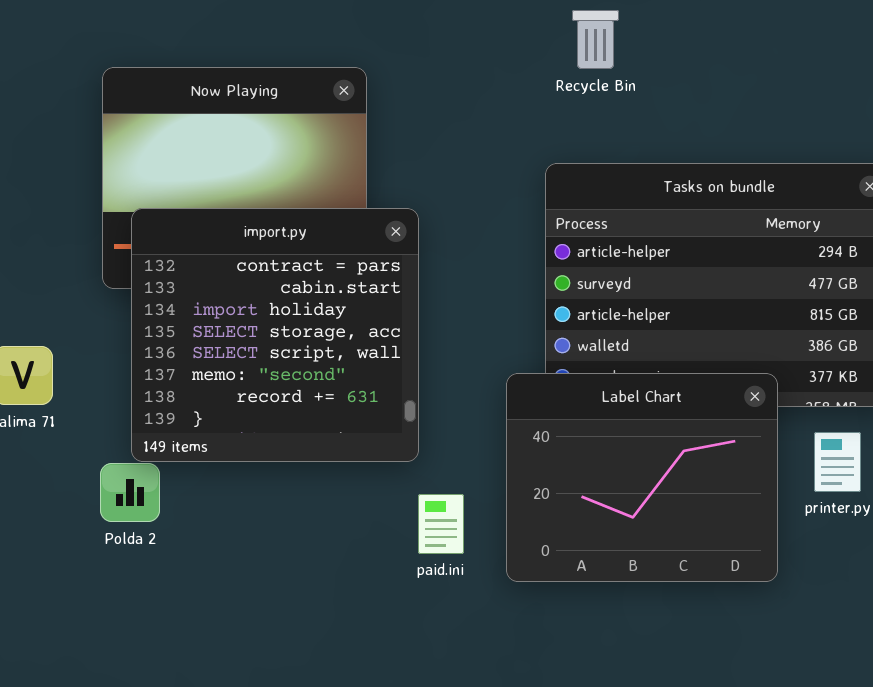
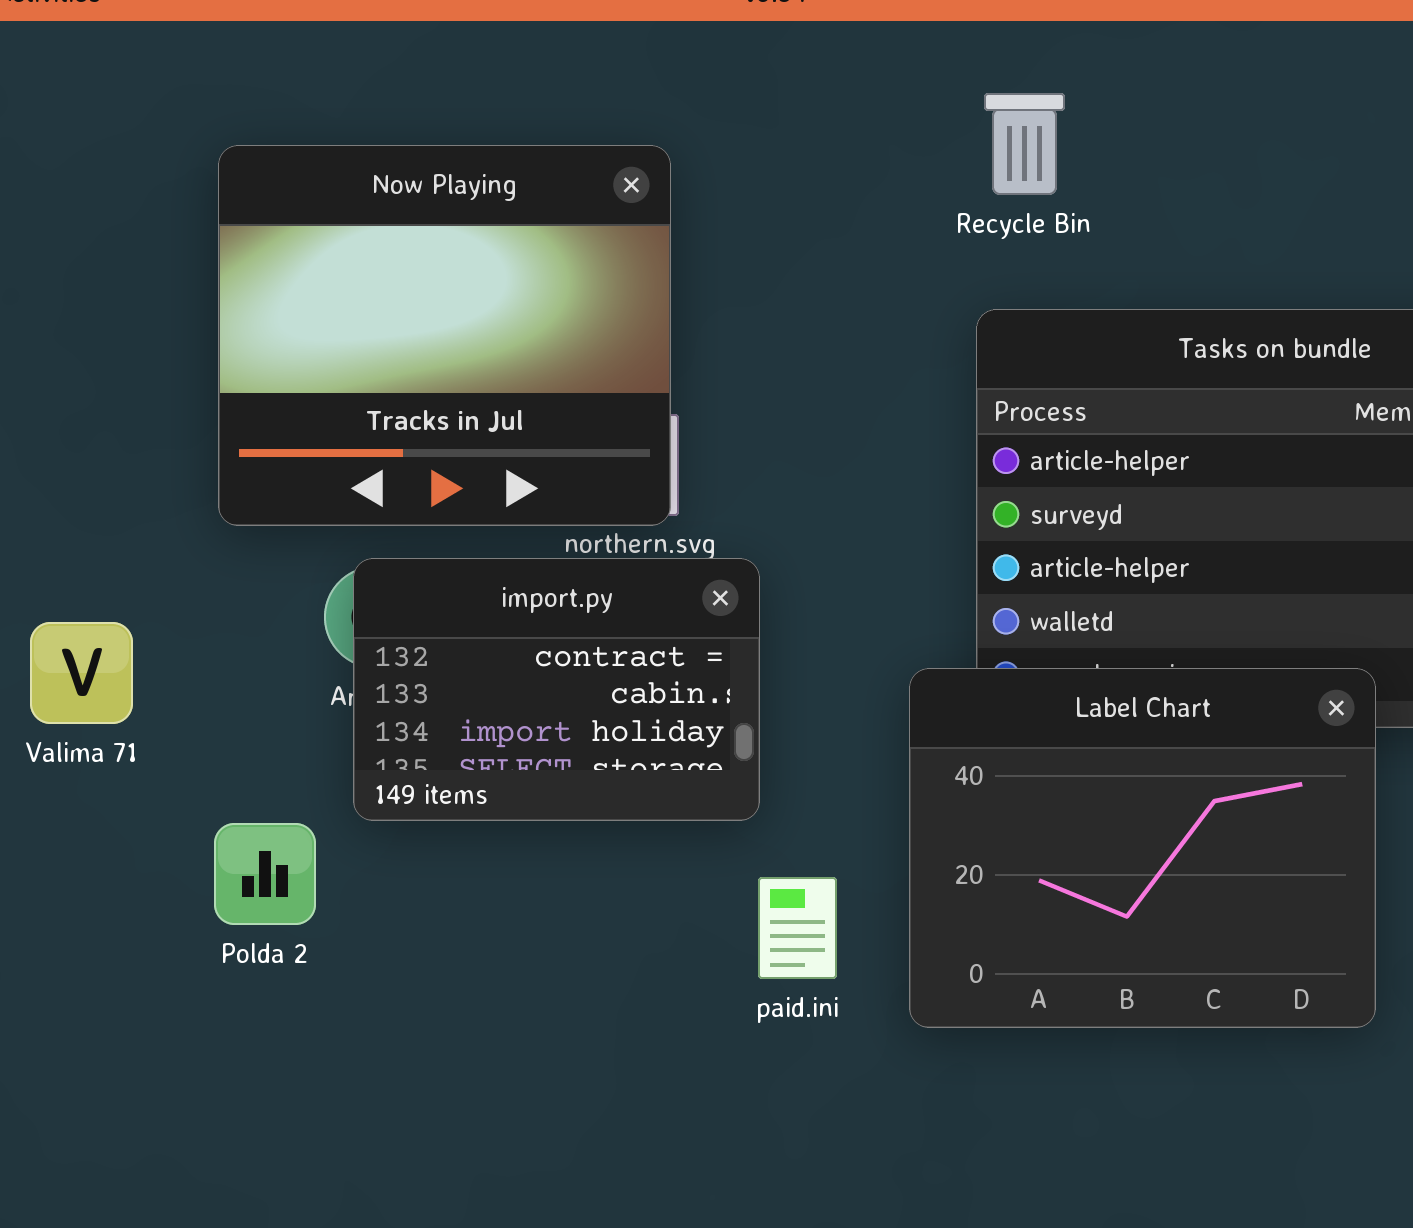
Recycle Bin: [572,10,619,69] -> [984,93,1065,195], moved
import.py: [131,208,419,462] -> [353,558,760,821], resized

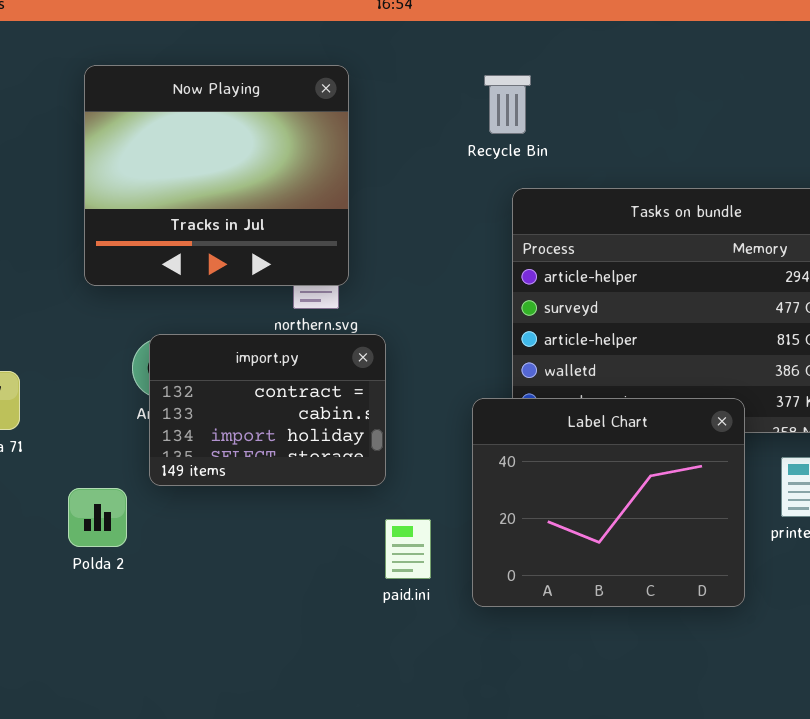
Recycle Bin: [984,93,1065,195] -> [484,75,531,134], moved
Now Playing: [218,145,671,526] -> [84,65,349,286], moved

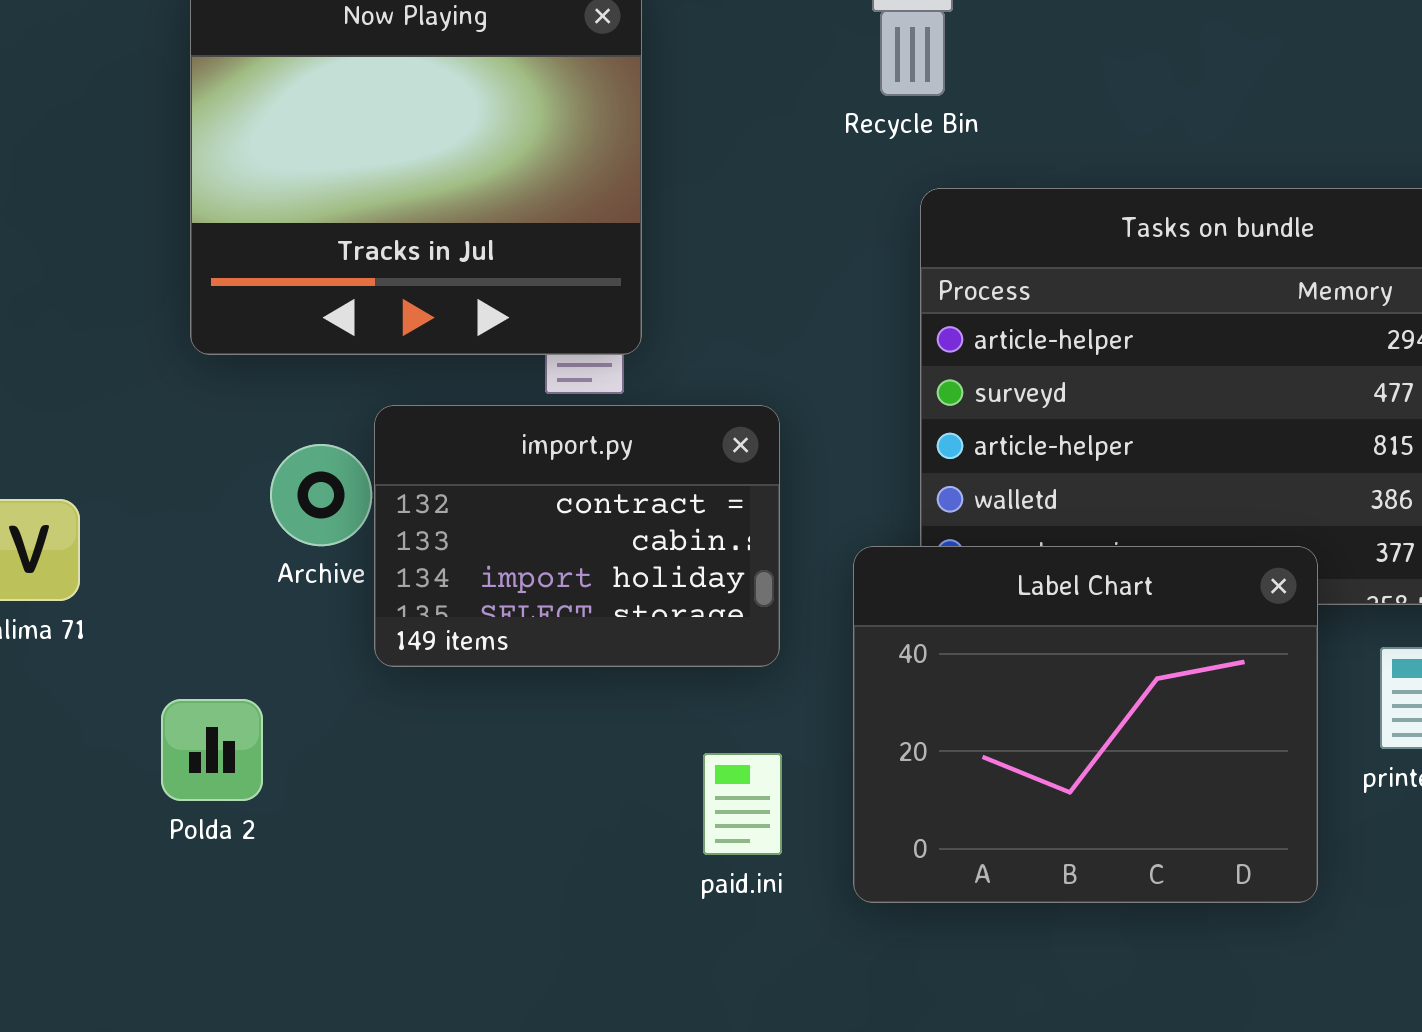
import.py: [149,334,386,486] -> [374,405,780,667], moved

